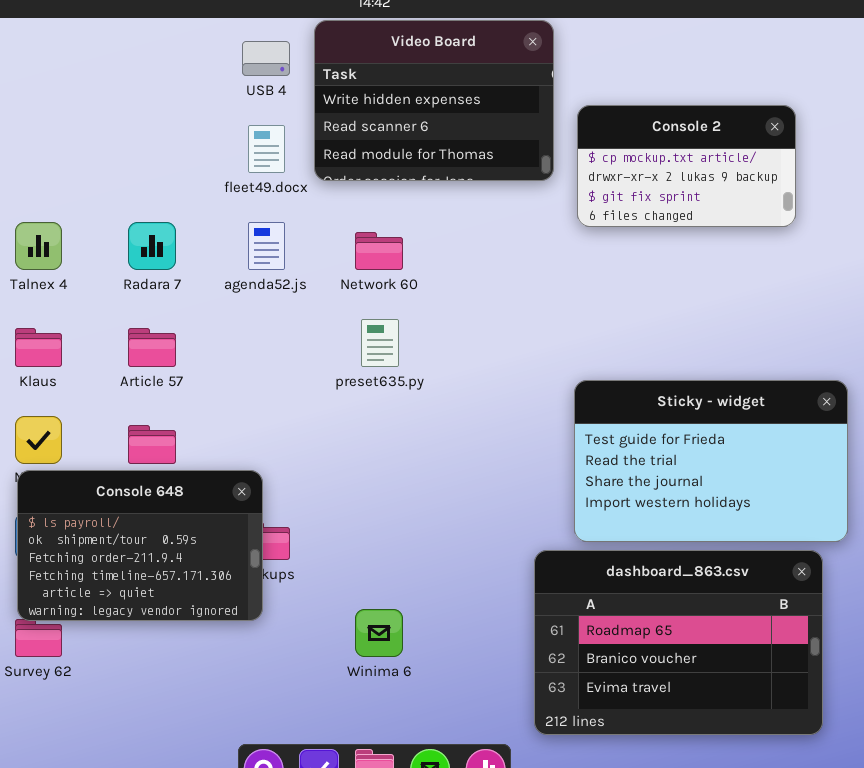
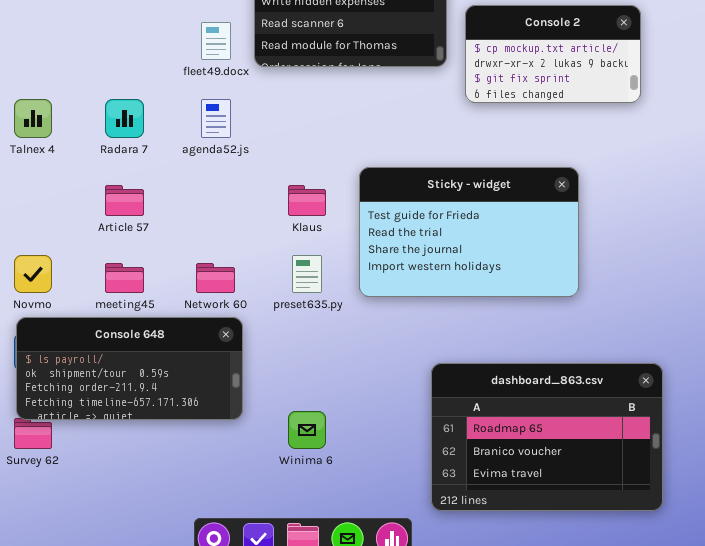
Network 60: [355,232,403,270] -> [196,263,235,293], moved
preset635.py: [361,319,399,367] -> [292,255,322,293], moved
Klaus: [15,328,62,367] -> [288,185,326,216], moved
Sticky - widget: [574,380,848,542] -> [359,167,579,297], moved
Console 648: [17,470,263,621] -> [16,317,243,420], resized

